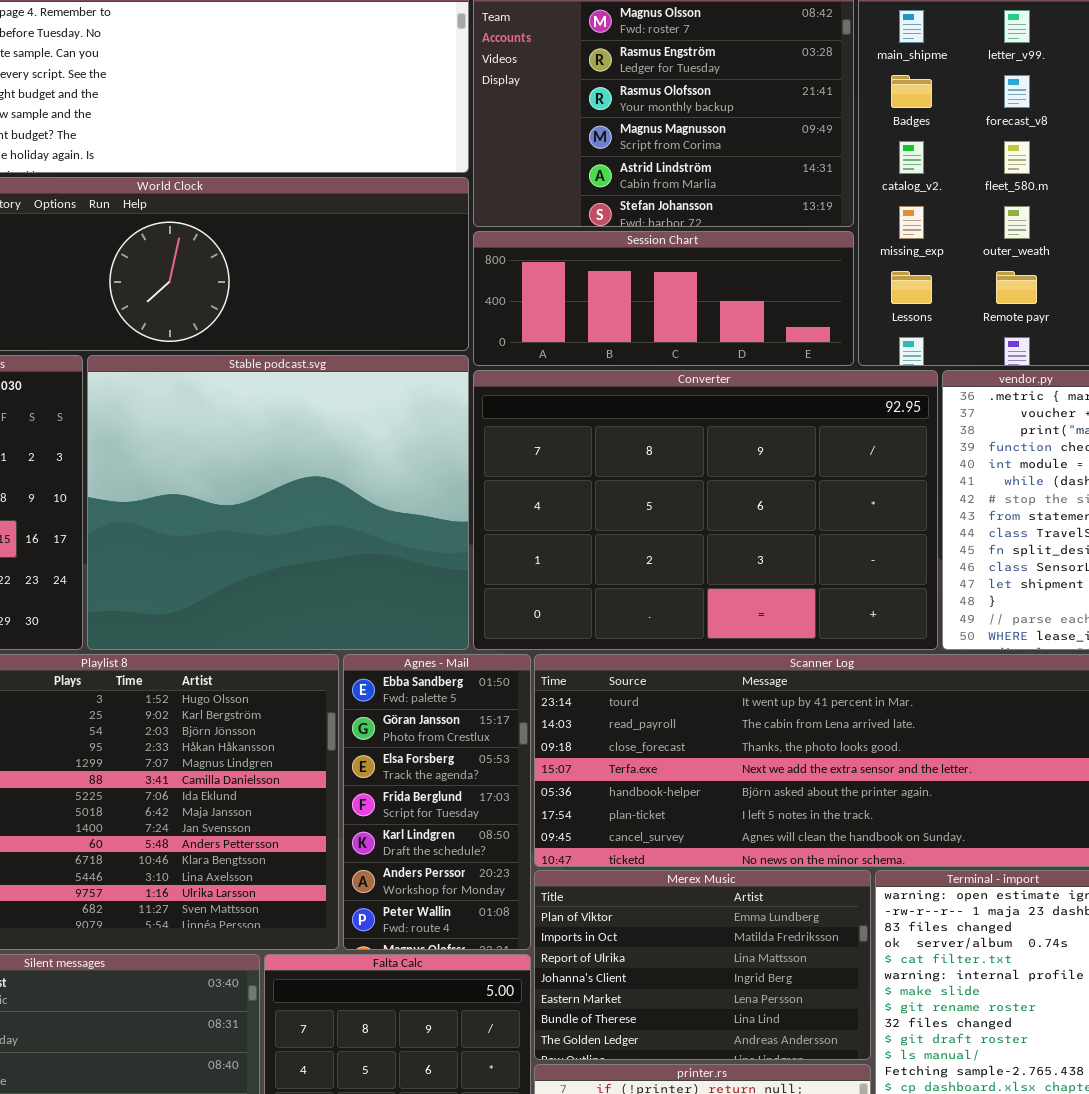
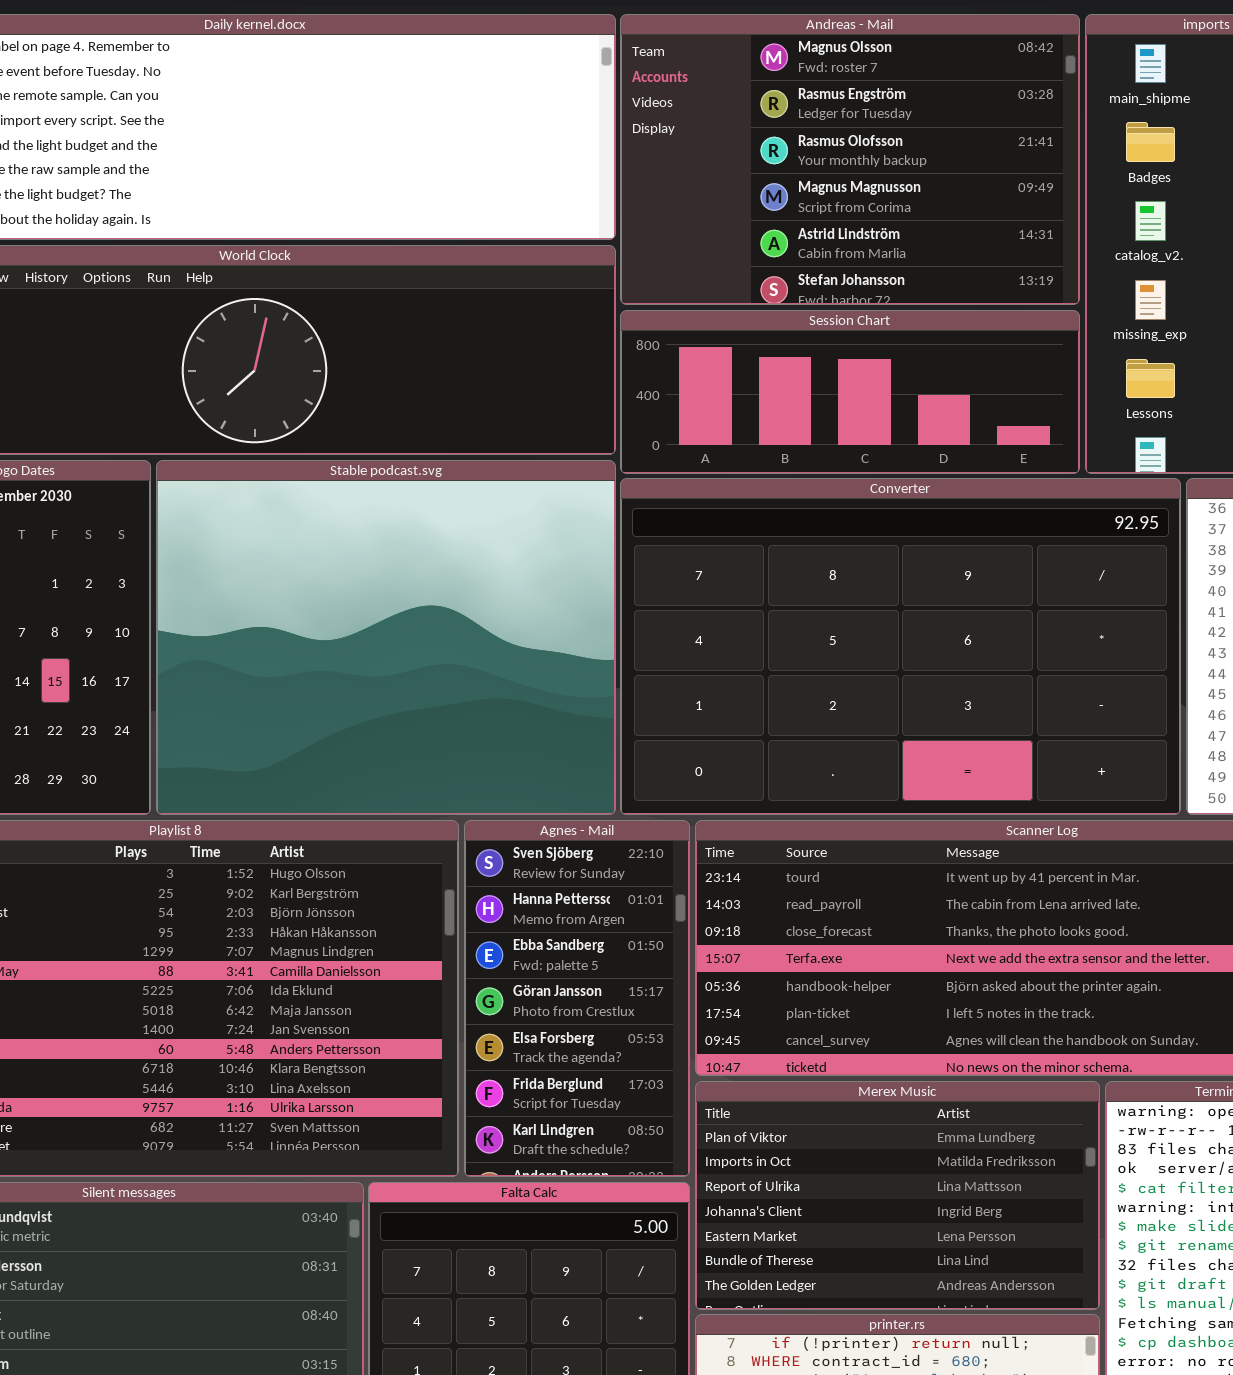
Agnes - Mail: [343,654,531,950] -> [464,820,690,1177], scrolled up 2 rows

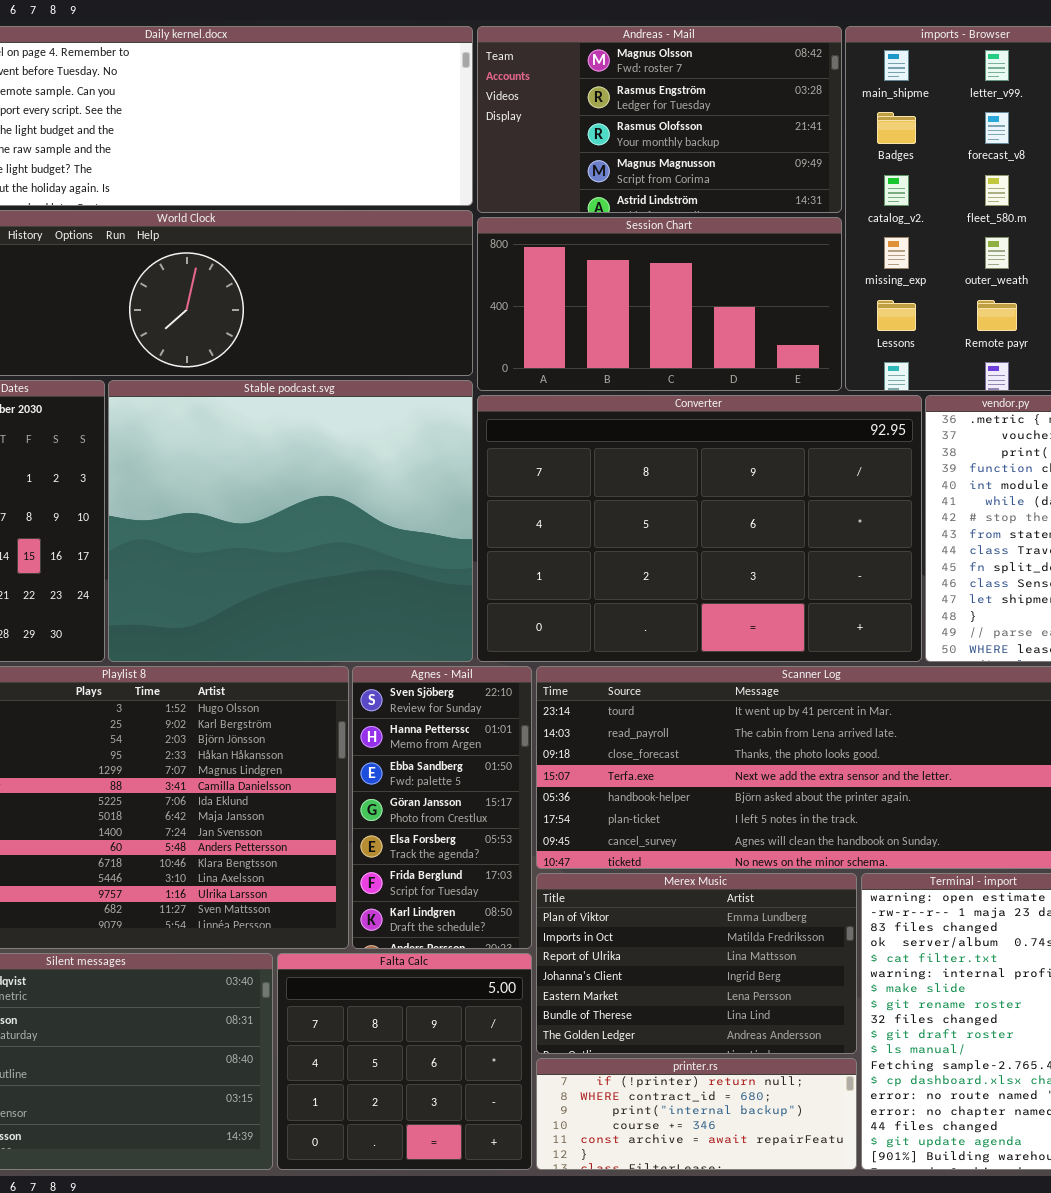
Andreas - Mail: [620,14,1080,305] -> [477,26,842,213], resized
Session Chart: [620,310,1080,474] -> [477,217,842,391], resized

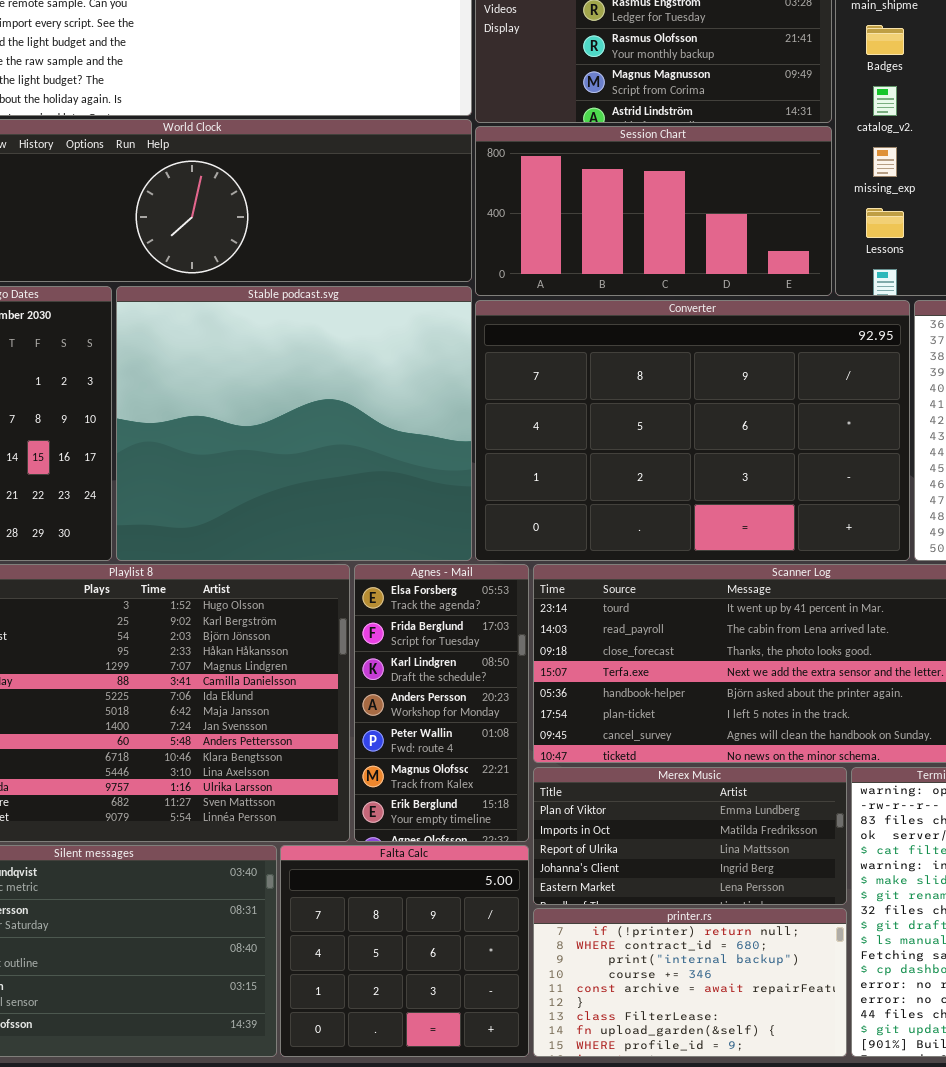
Agnes - Mail: [352,666,532,949] -> [354,564,529,842], scrolled down 4 rows
Merex Music: [536,873,857,1054] -> [533,767,847,905], resized
printer.rs: [536,1058,857,1170] -> [533,908,847,1057], resized

